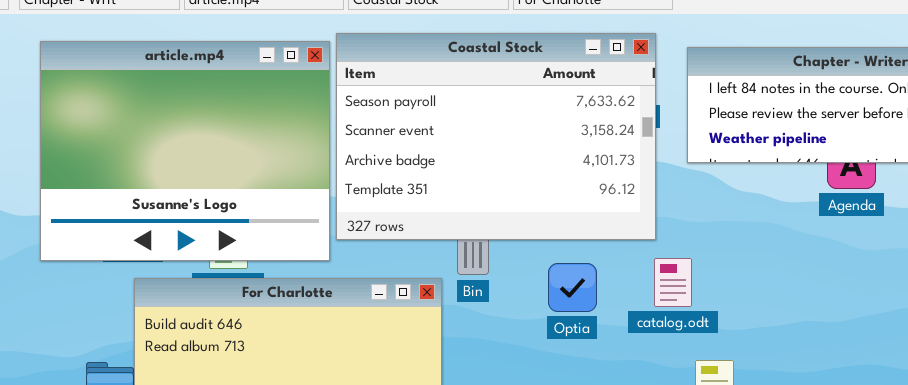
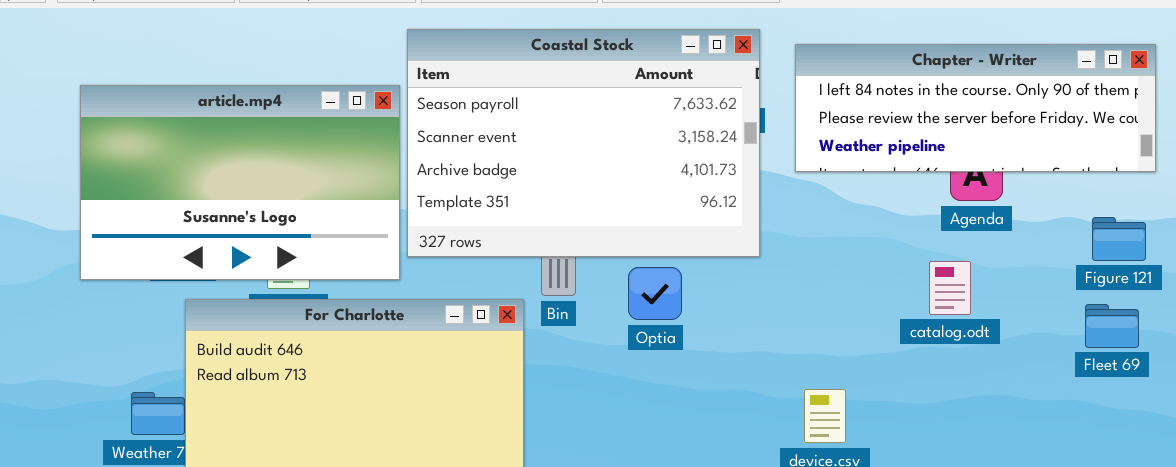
article.mp4: [40,41,330,261] -> [80,85,400,280], resized
catalog.odt: [654,258,692,307] -> [929,261,971,315], moved
Optia: [548,263,597,312] -> [628,267,682,320], moved

